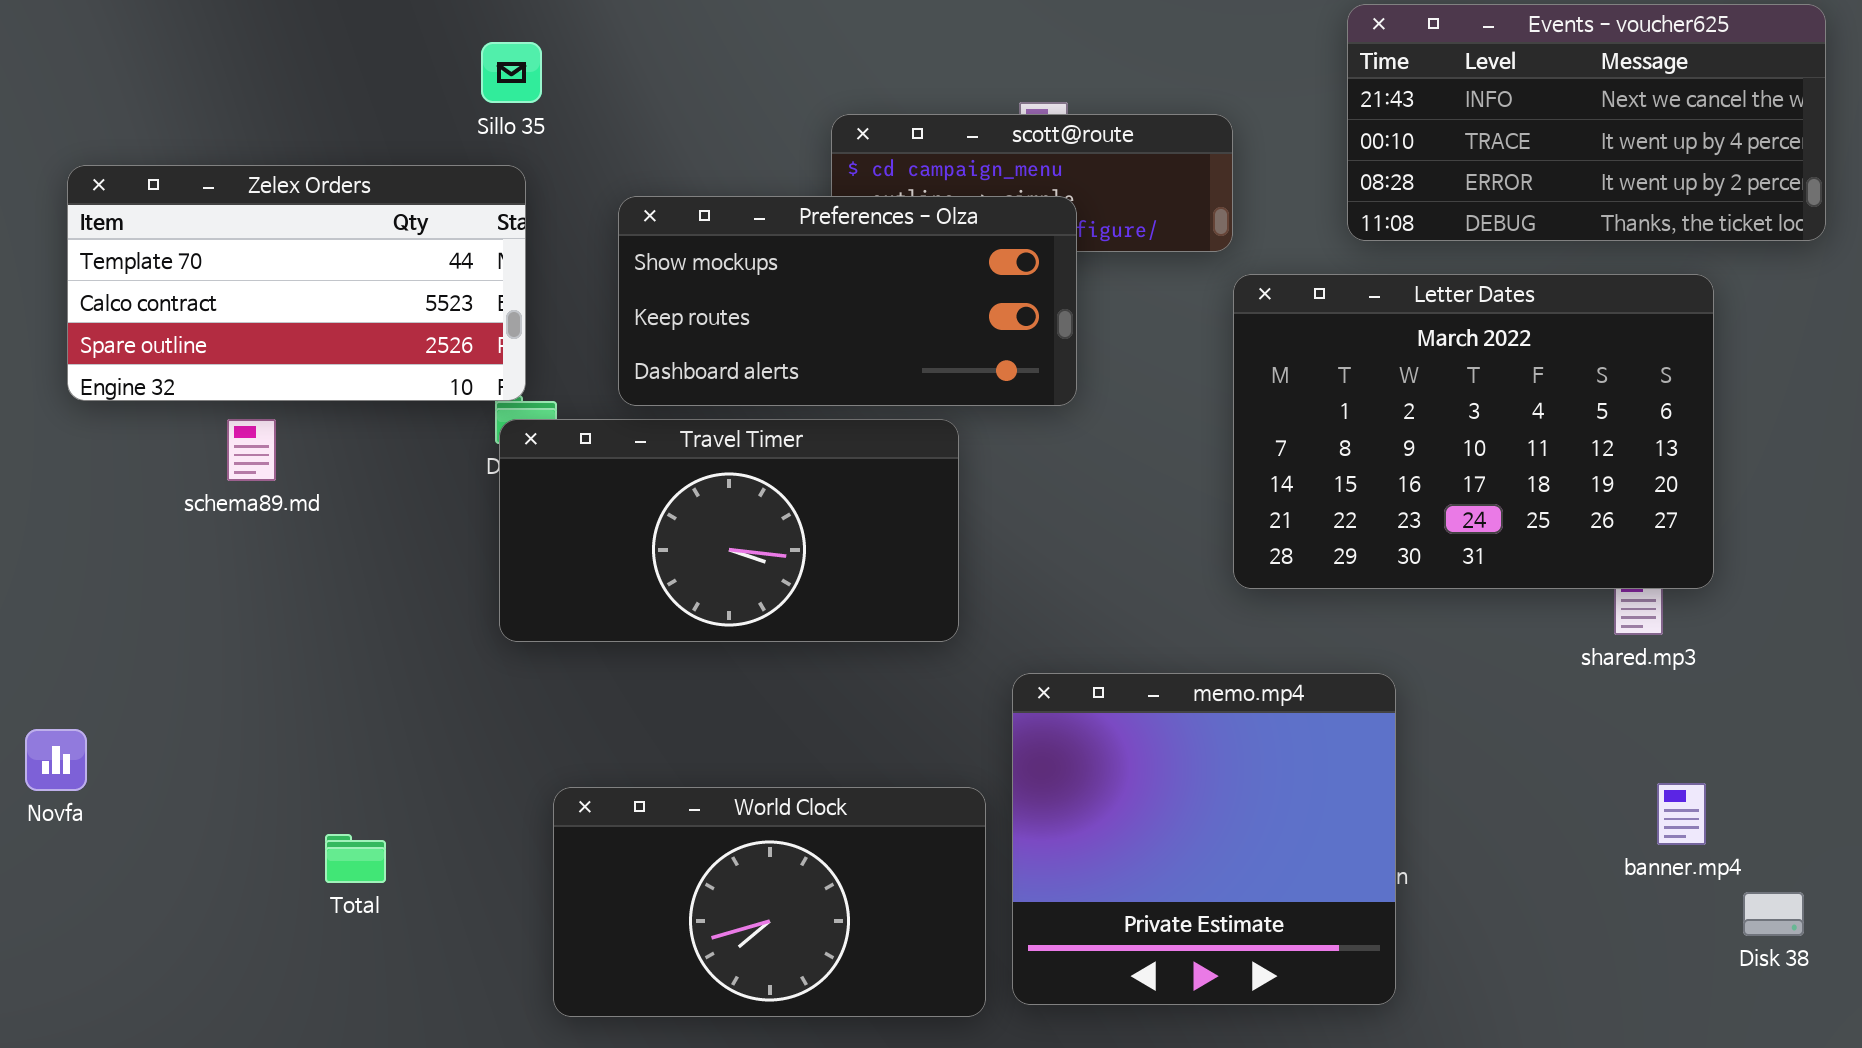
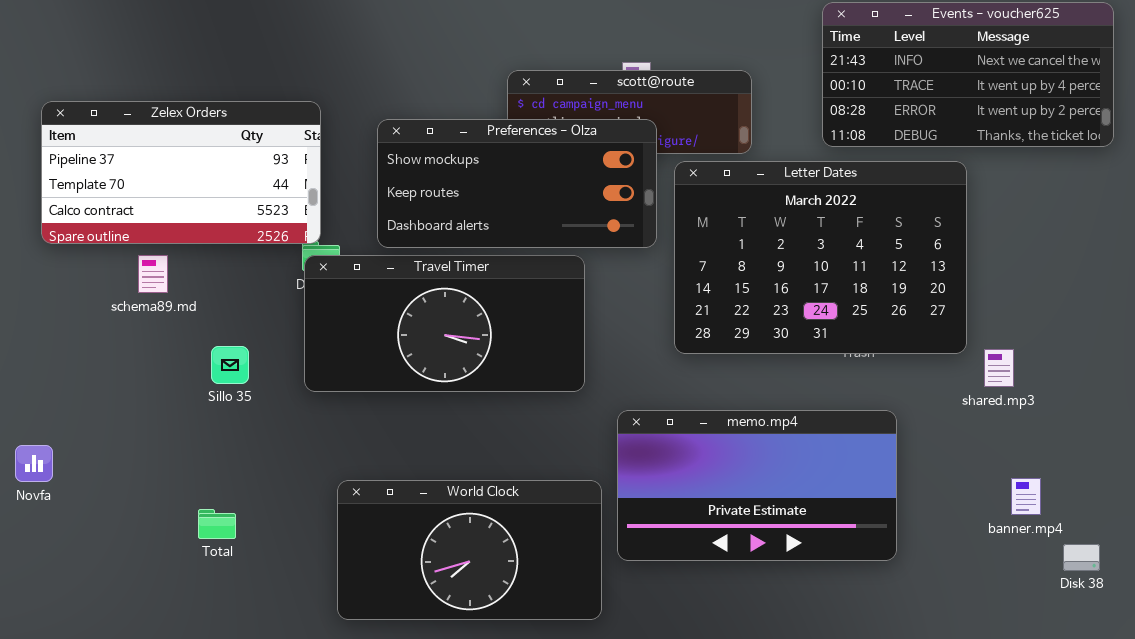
Sillo 35: [481,42,542,103] -> [211,346,249,384], moved
Zelex Orders: [67,165,526,401] -> [41,101,321,244], scrolled up 1 row
Letter Dates: [1233,274,1714,589] -> [674,161,967,354], moved
memo.mp4: [1012,673,1396,1005] -> [617,410,897,561], resized

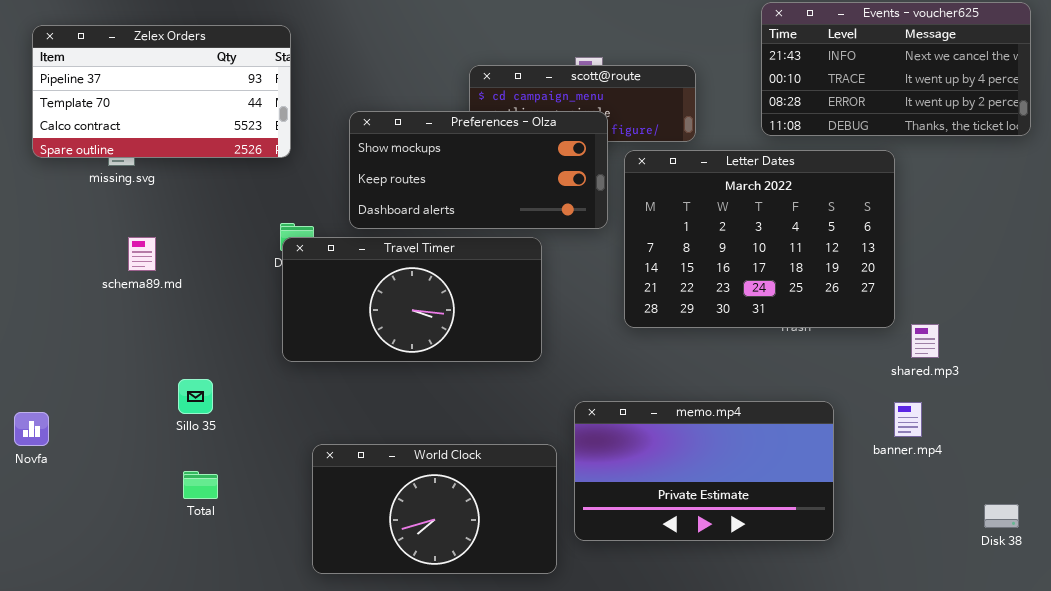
Zelex Orders: [41,101,321,244] -> [32,25,291,158], moved
Sillo 35: [211,346,249,384] -> [178,379,213,414], moved
memo.mp4: [617,410,897,561] -> [574,401,834,541], moved
banner.mp4: [1011,478,1041,515] -> [894,402,922,437], moved

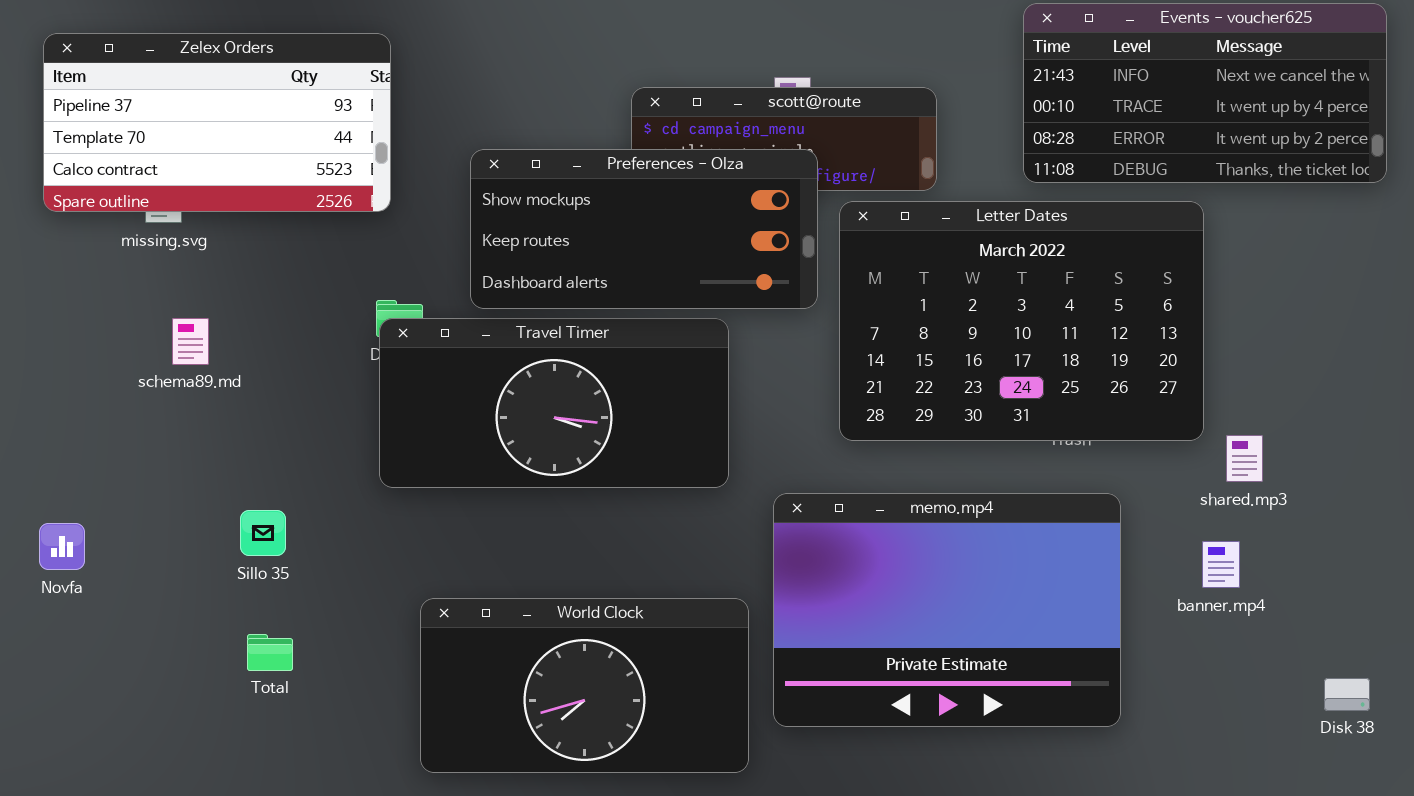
memo.mp4: [574,401,834,541] -> [773,493,1121,727], resized
Novfa: [14,412,49,446] -> [39,523,85,570], moved

